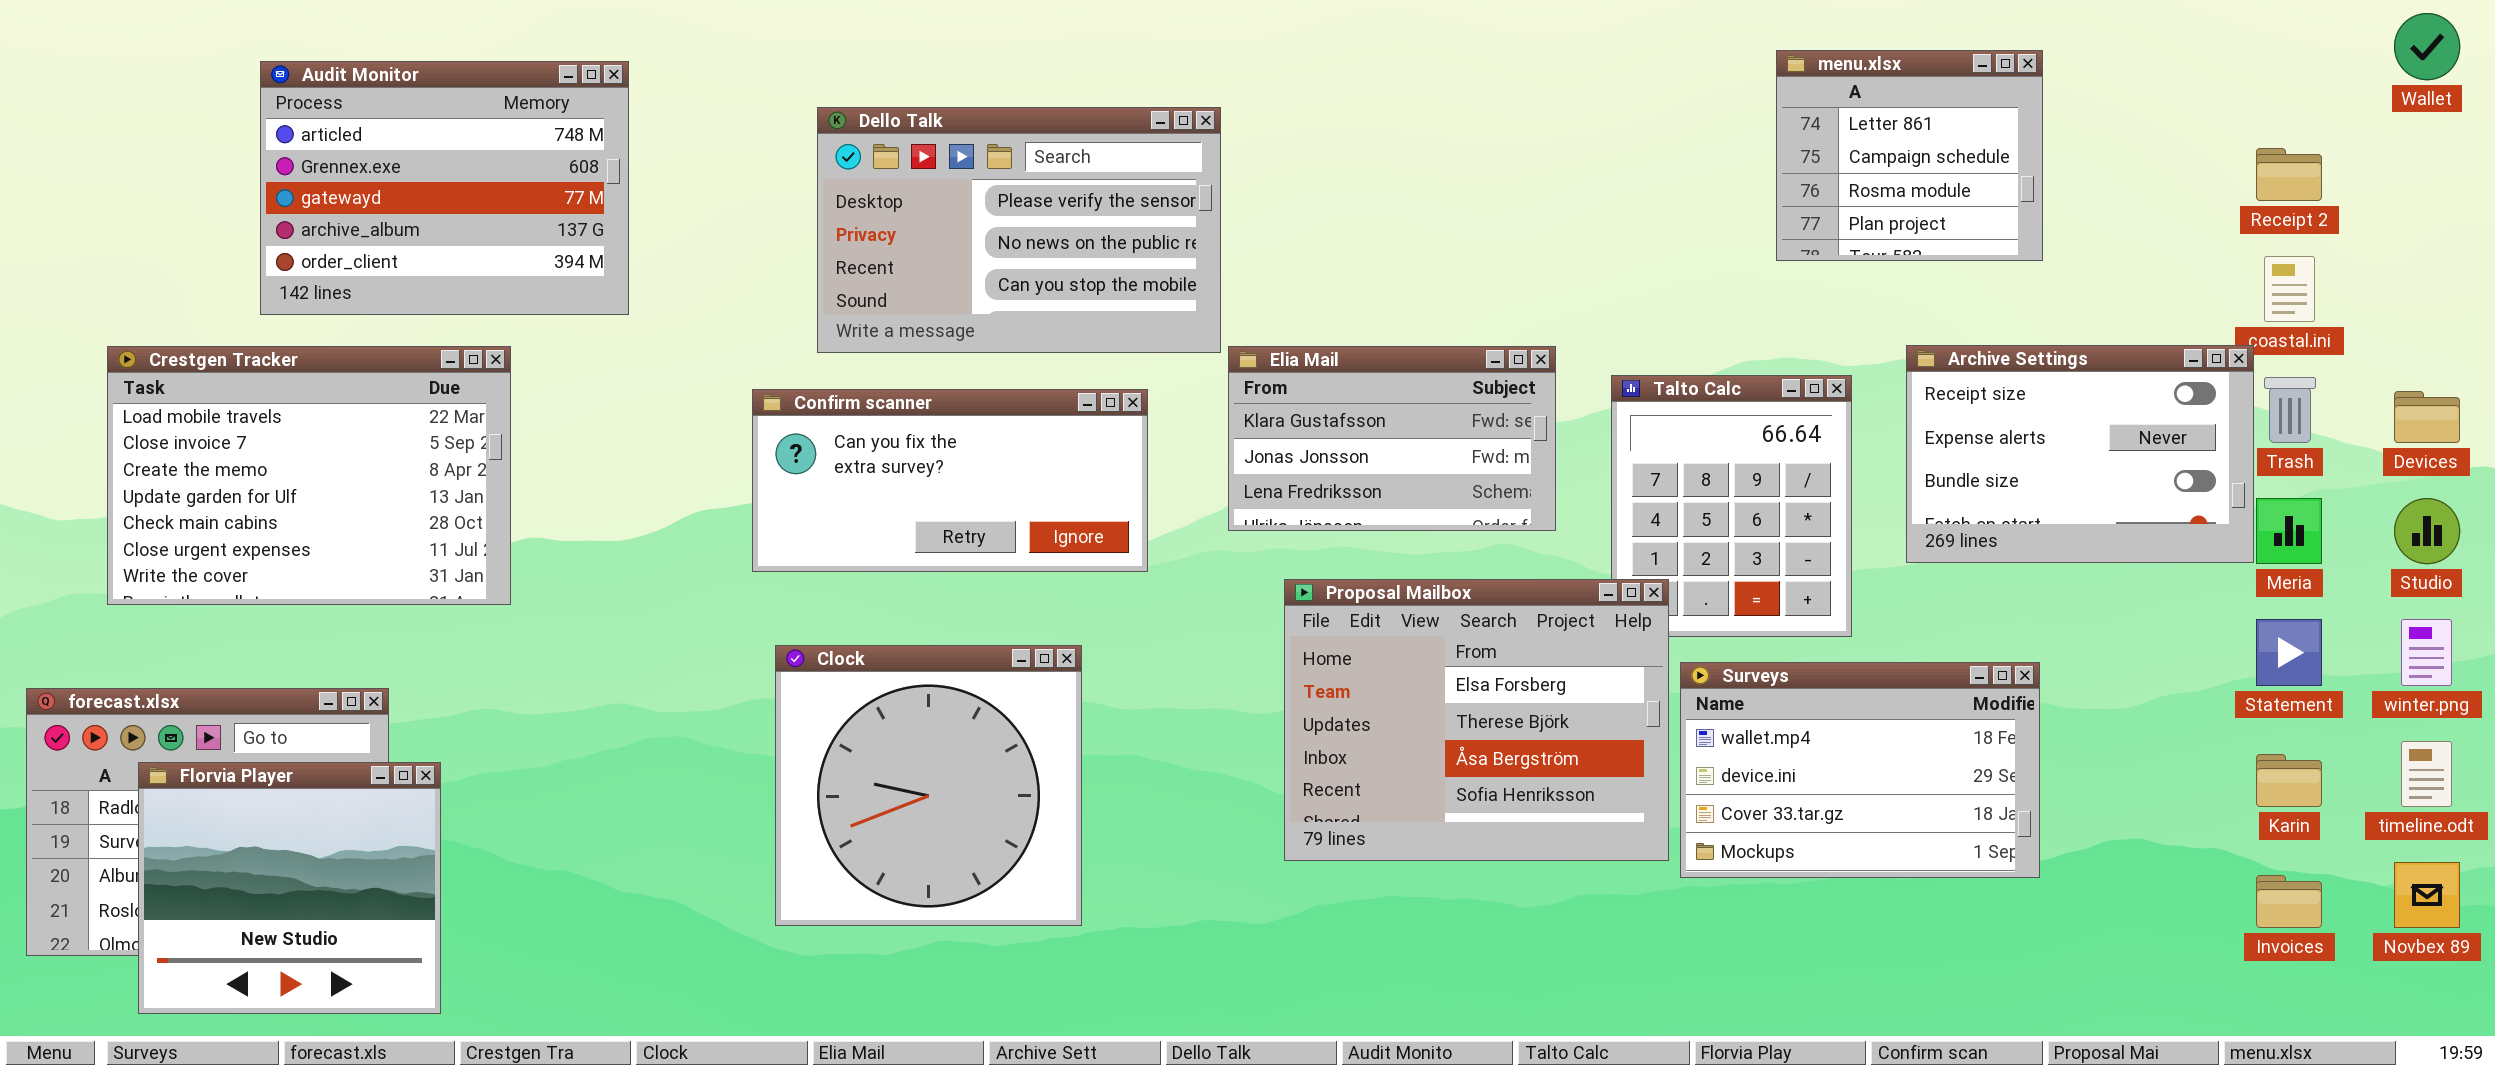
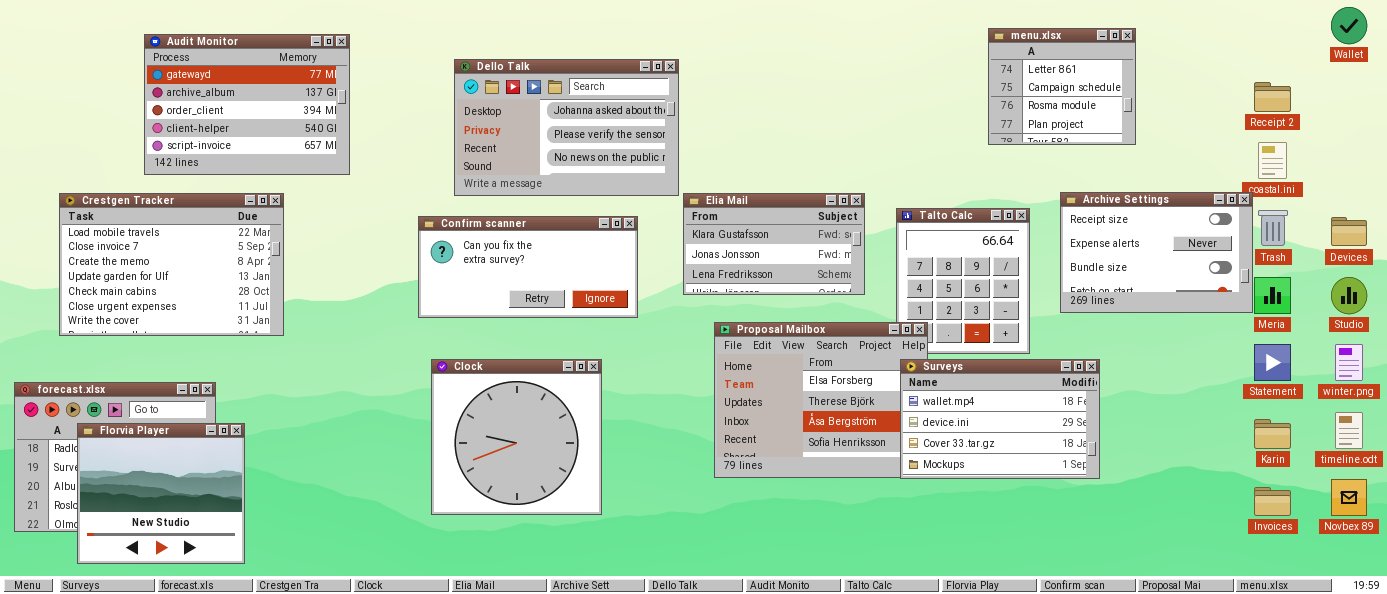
Audit Monitor: [260,61,629,315] -> [144,34,350,175], scrolled down 2 rows
Dello Talk: [817,107,1221,353] -> [454,59,679,196], scrolled up 1 row
Surveys: [1680,662,2040,878] -> [900,359,1100,479], moved

